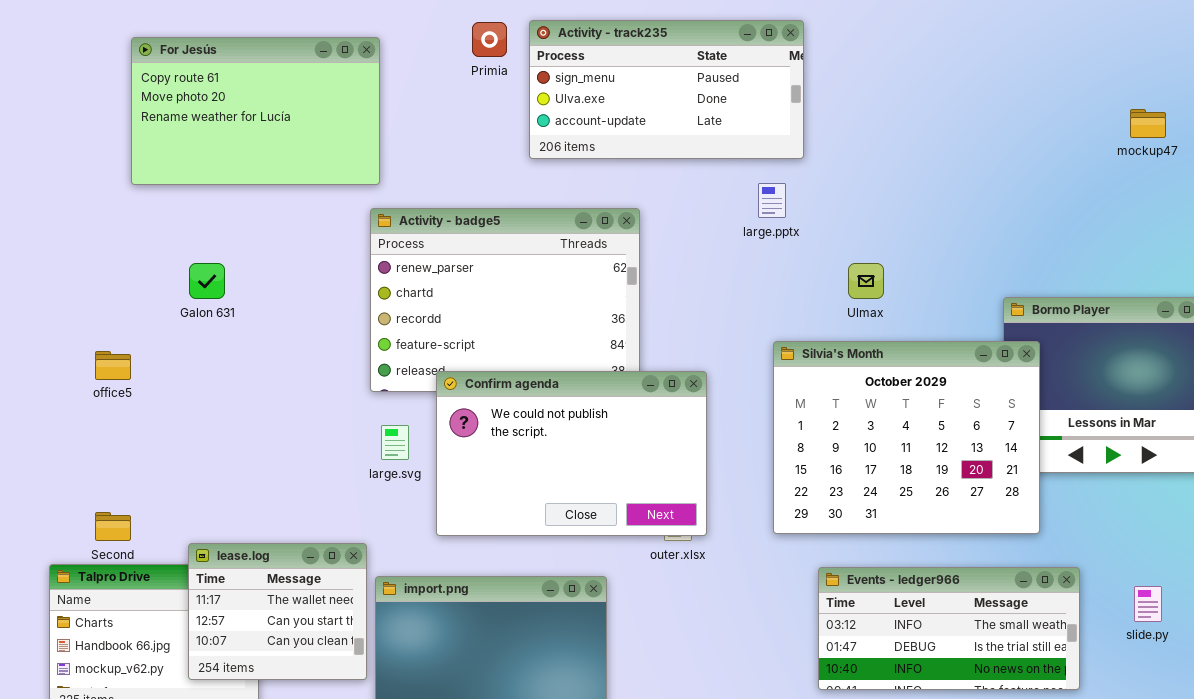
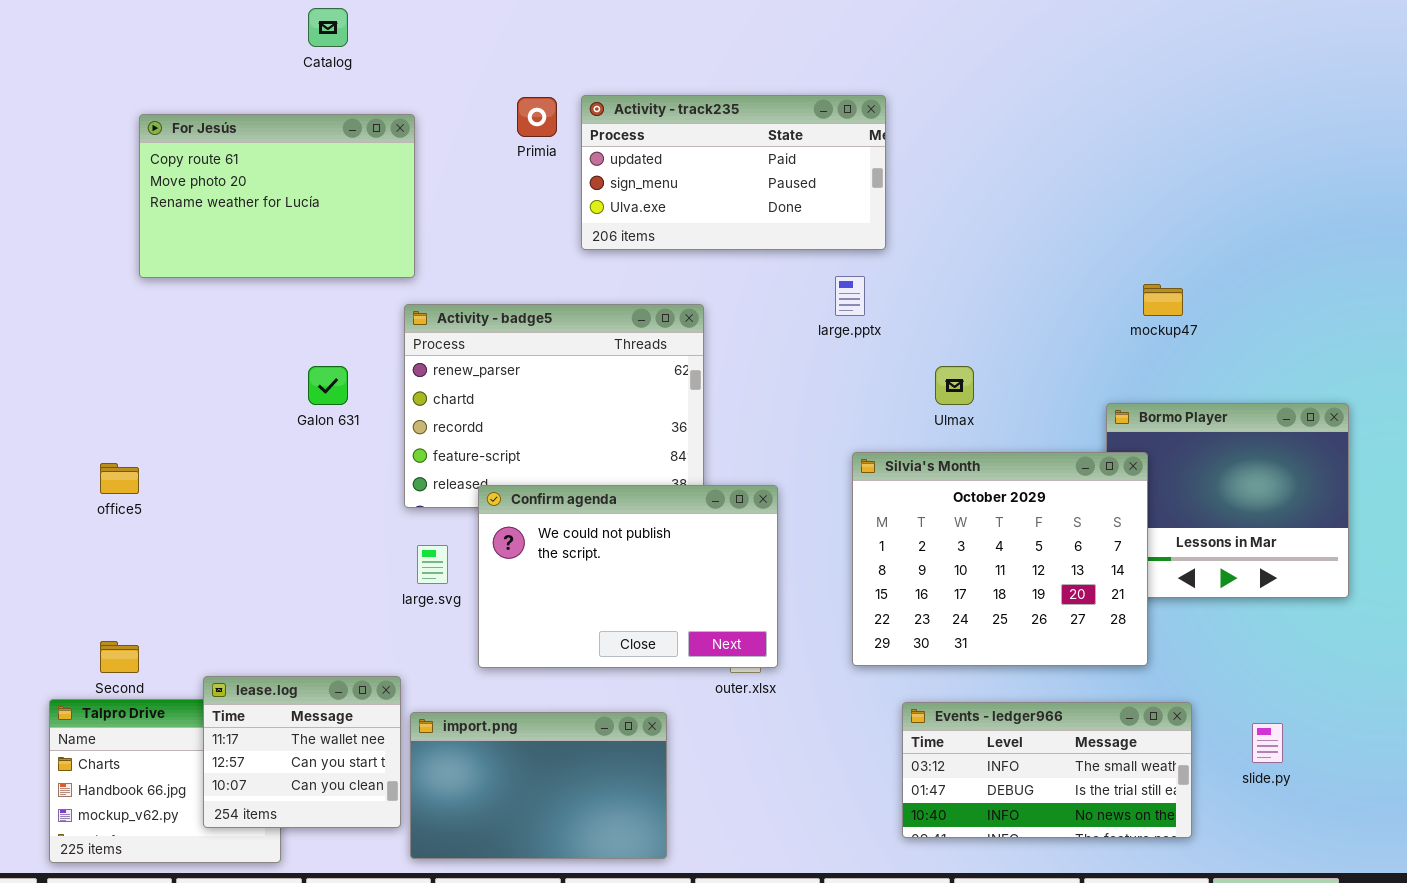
Activity - track235: [529,20,804,159] -> [581,95,886,250], scrolled up 1 row
mockup47: [1130,109,1166,138] -> [1143,284,1183,316], moved
Galon 631: [189,263,225,299] -> [308,366,348,405], moved

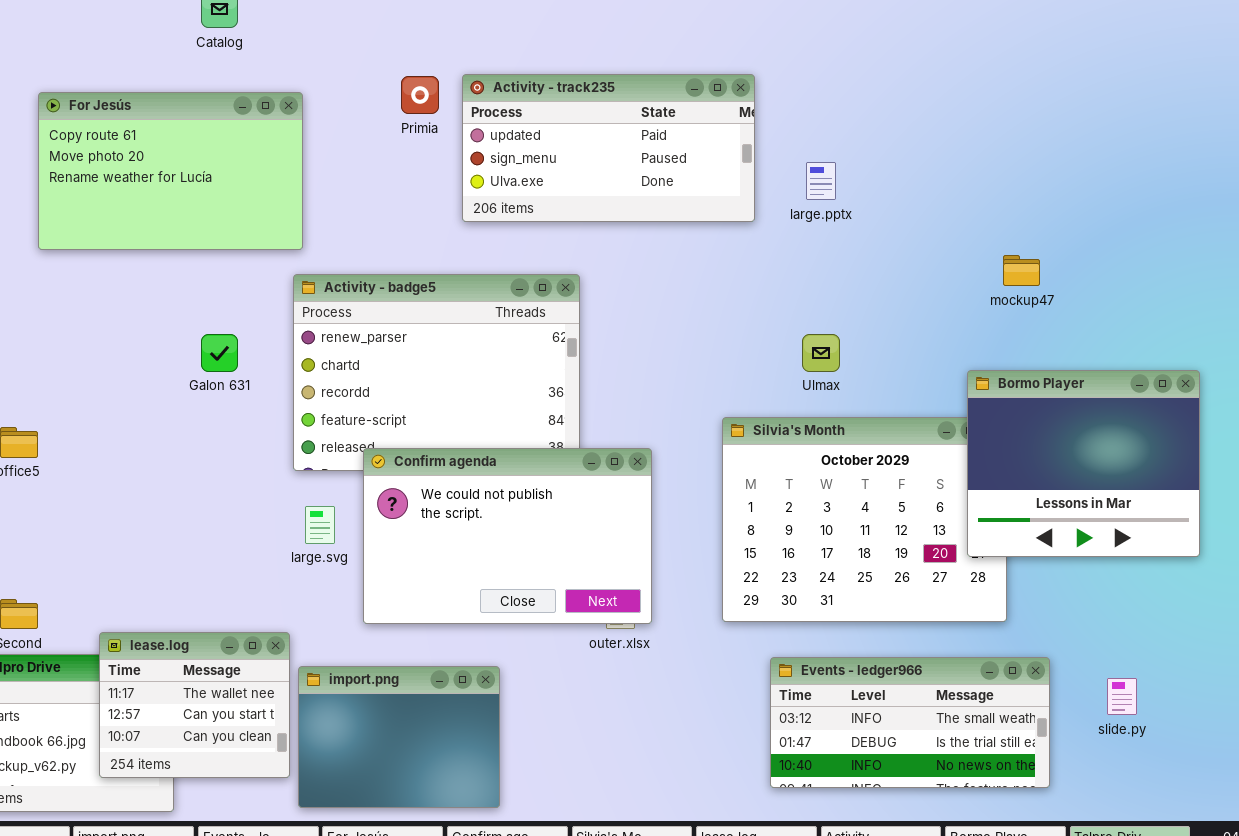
large.pptx: [835,276,865,316] -> [806,162,836,200], moved
Bormo Player: [1106,403,1349,598] -> [967,370,1200,557], raised
import.png: [410,712,667,859] -> [298,666,500,808], resized

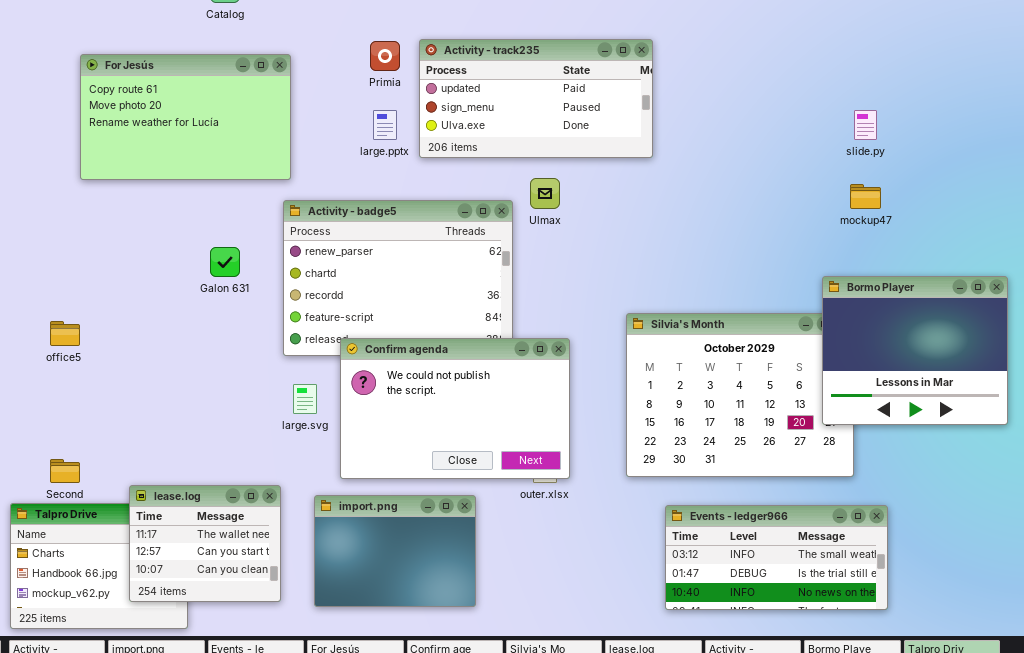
large.pptx: [806,162,836,200] -> [373,110,397,140], moved
Ulmax: [802,334,840,372] -> [530,178,560,209], moved
import.png: [298,666,500,808] -> [314,495,476,607], moved
slide.py: [1107,678,1137,715] -> [854,110,877,140], moved

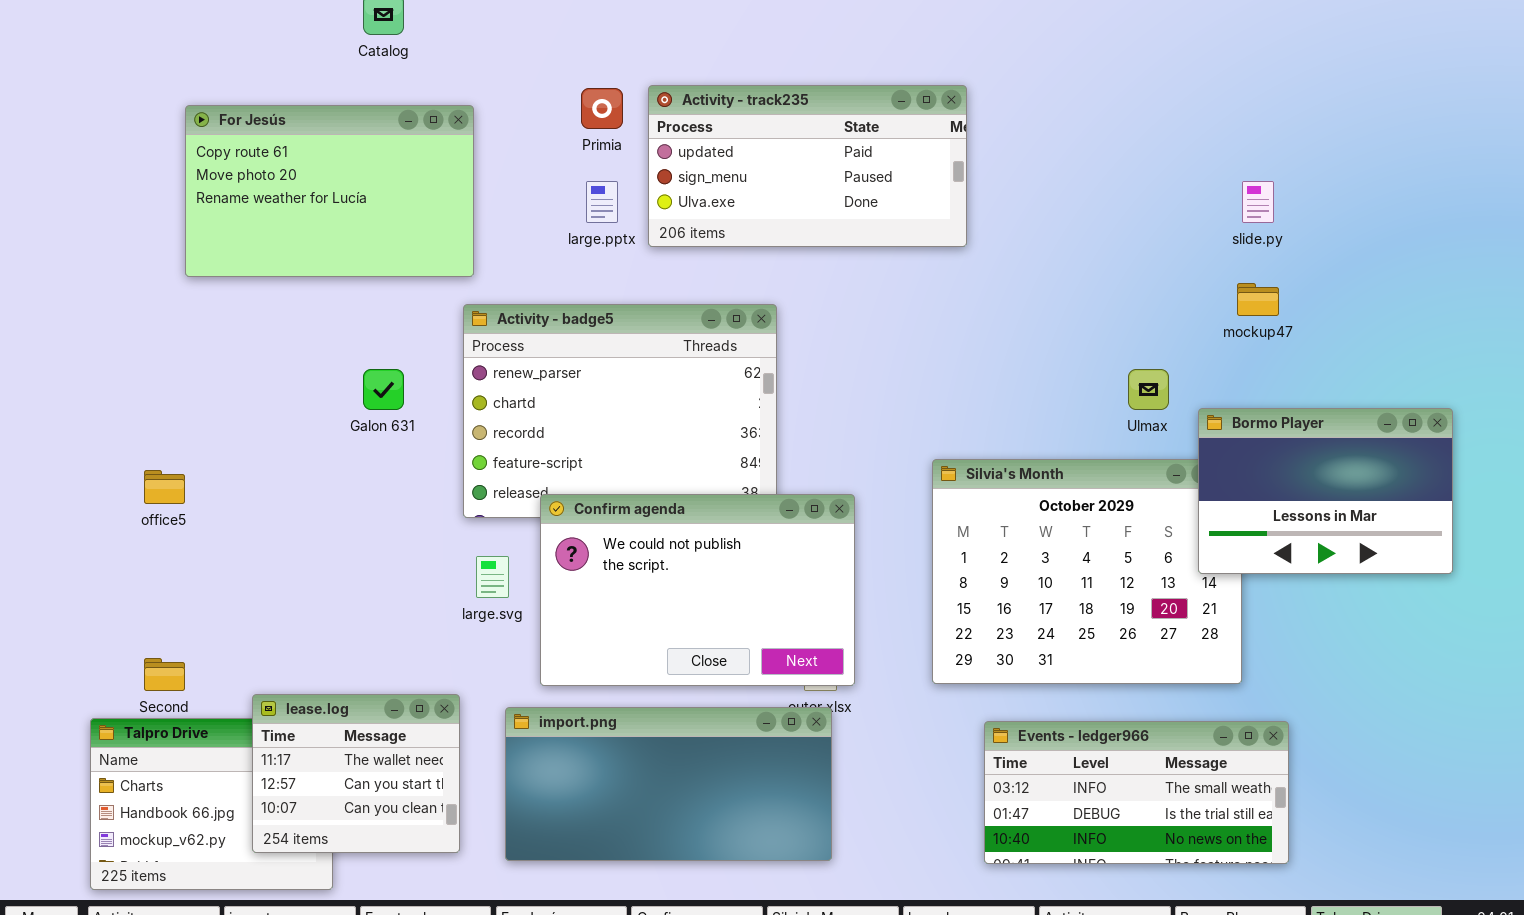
Ulmax: [530,178,560,209] -> [1128,369,1169,410], moved
Bormo Player: [822,276,1008,425] -> [1198,408,1453,574], resized
import.png: [314,495,476,607] -> [505,707,832,861], resized

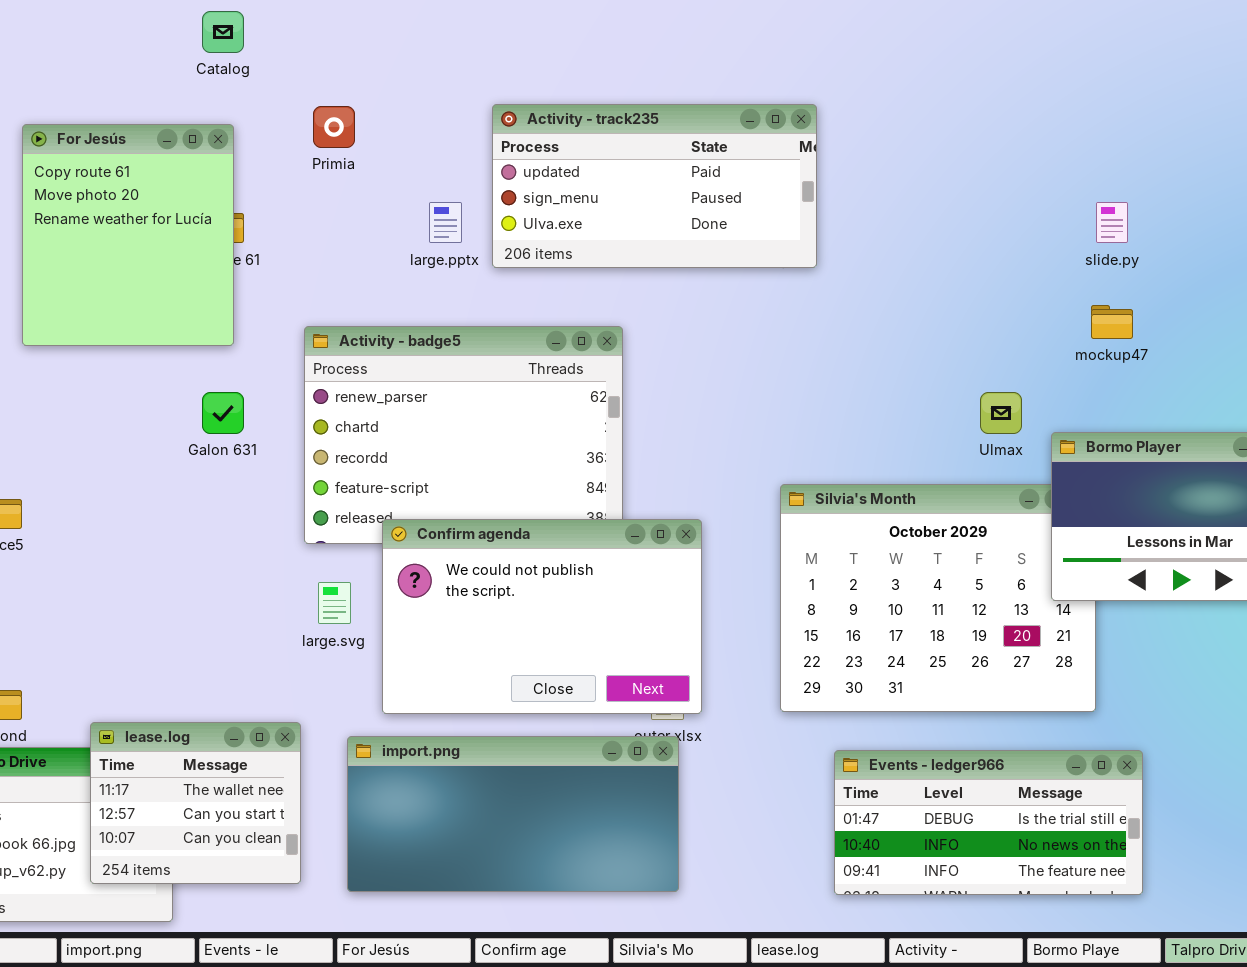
Primia: [581,88,623,129] -> [313,106,355,148], moved
For Jesús: [185,105,474,277] -> [22,124,234,346], resized
Events - ledger966: [984,721,1289,864] -> [834,750,1143,895], scrolled down 1 row

